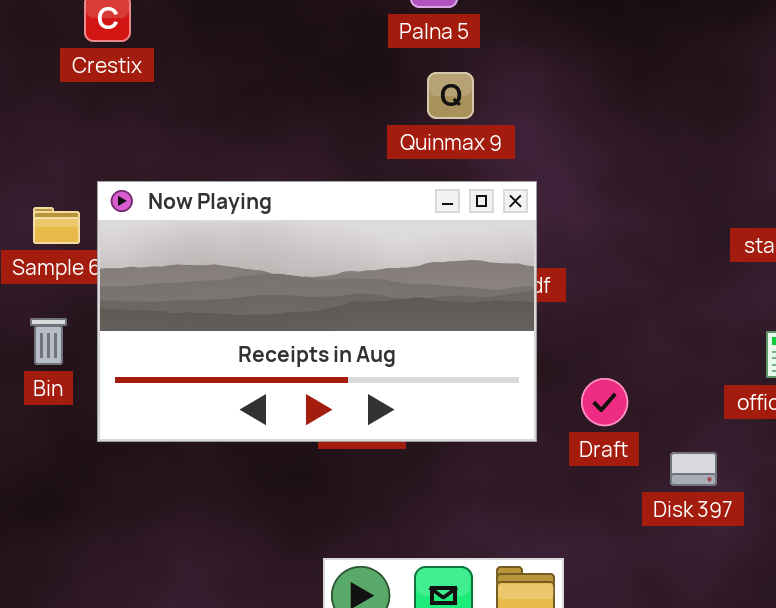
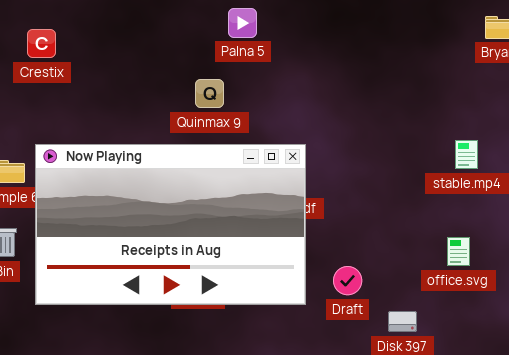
Quinmax 9: [427,72,474,119] -> [195,79,224,108], moved

